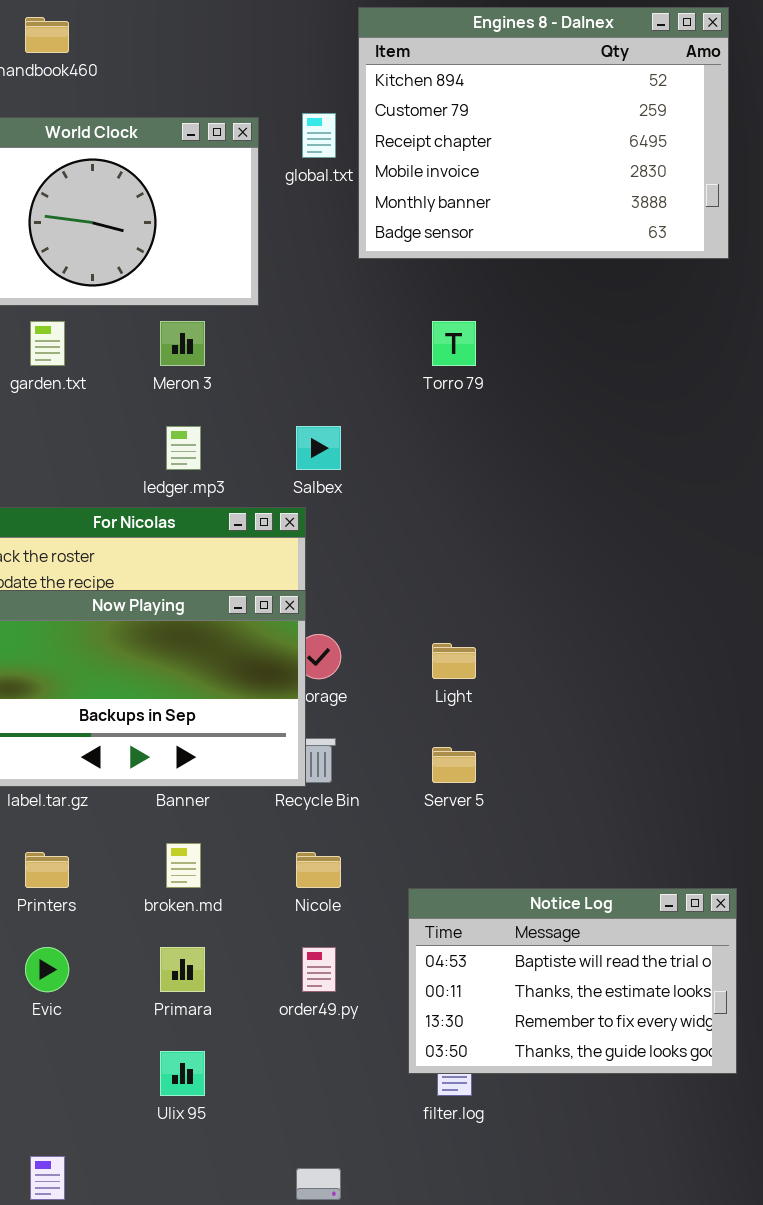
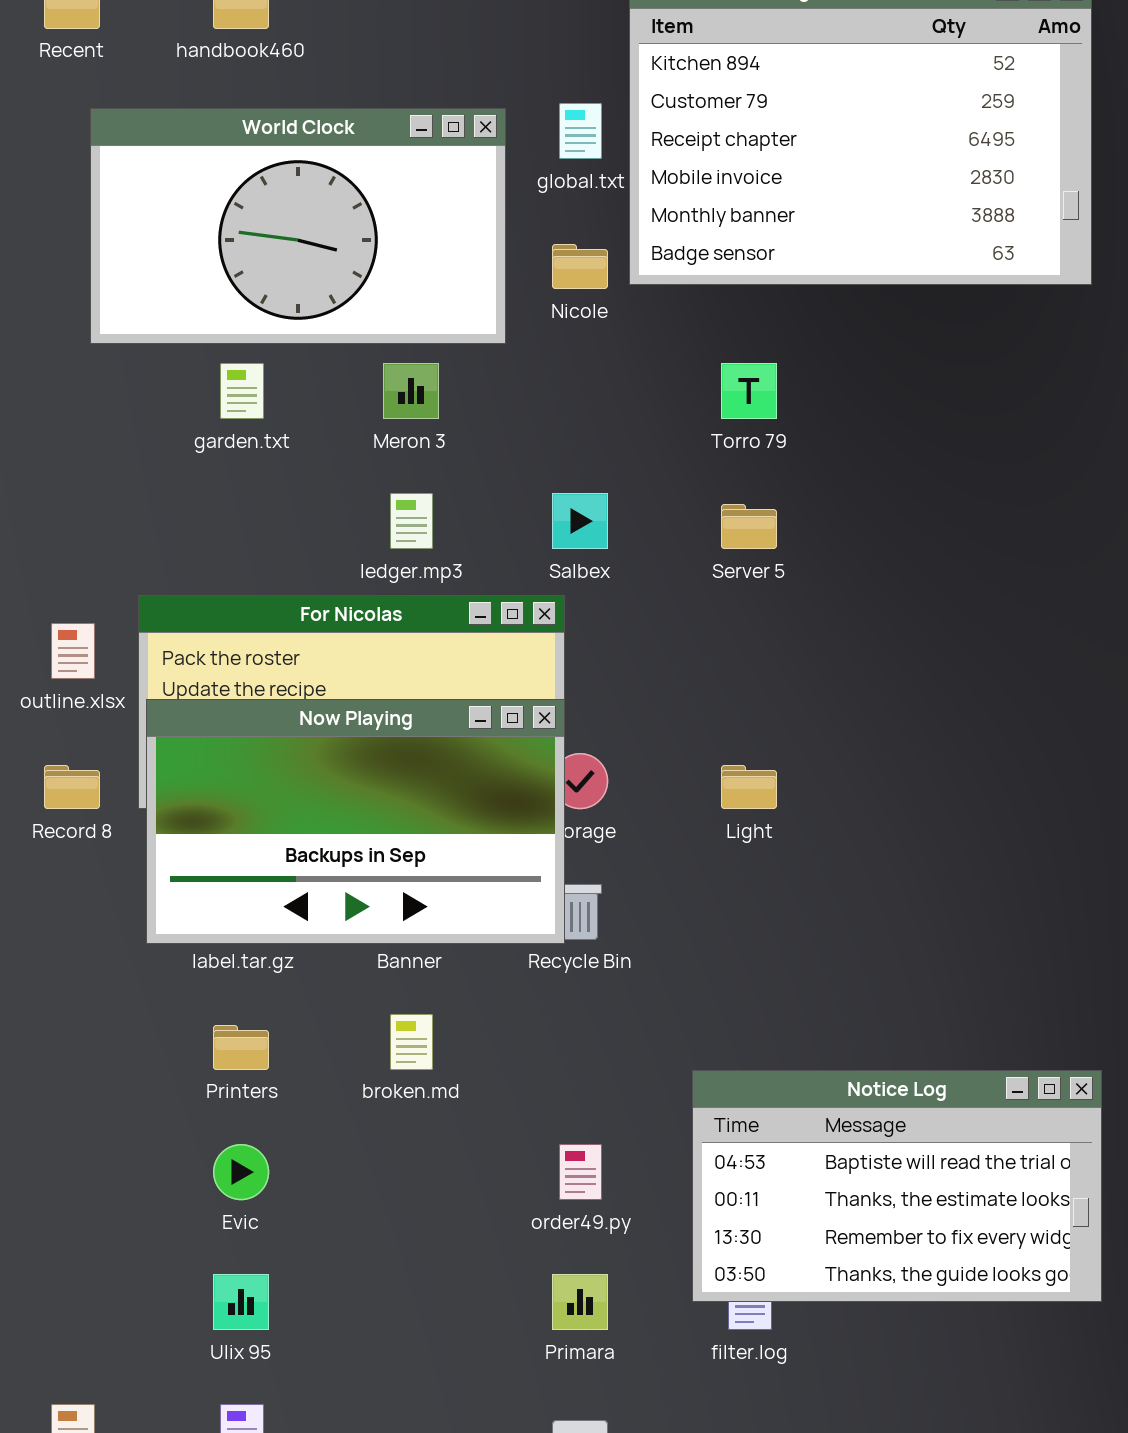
Server 5: [432,747,476,783] -> [721,504,777,549], moved
Nicole: [296,852,341,888] -> [552,244,608,289], moved
Primara: [160,947,205,992] -> [552,1274,608,1330], moved
Ulix 95: [160,1051,205,1096] -> [213,1274,269,1330], moved

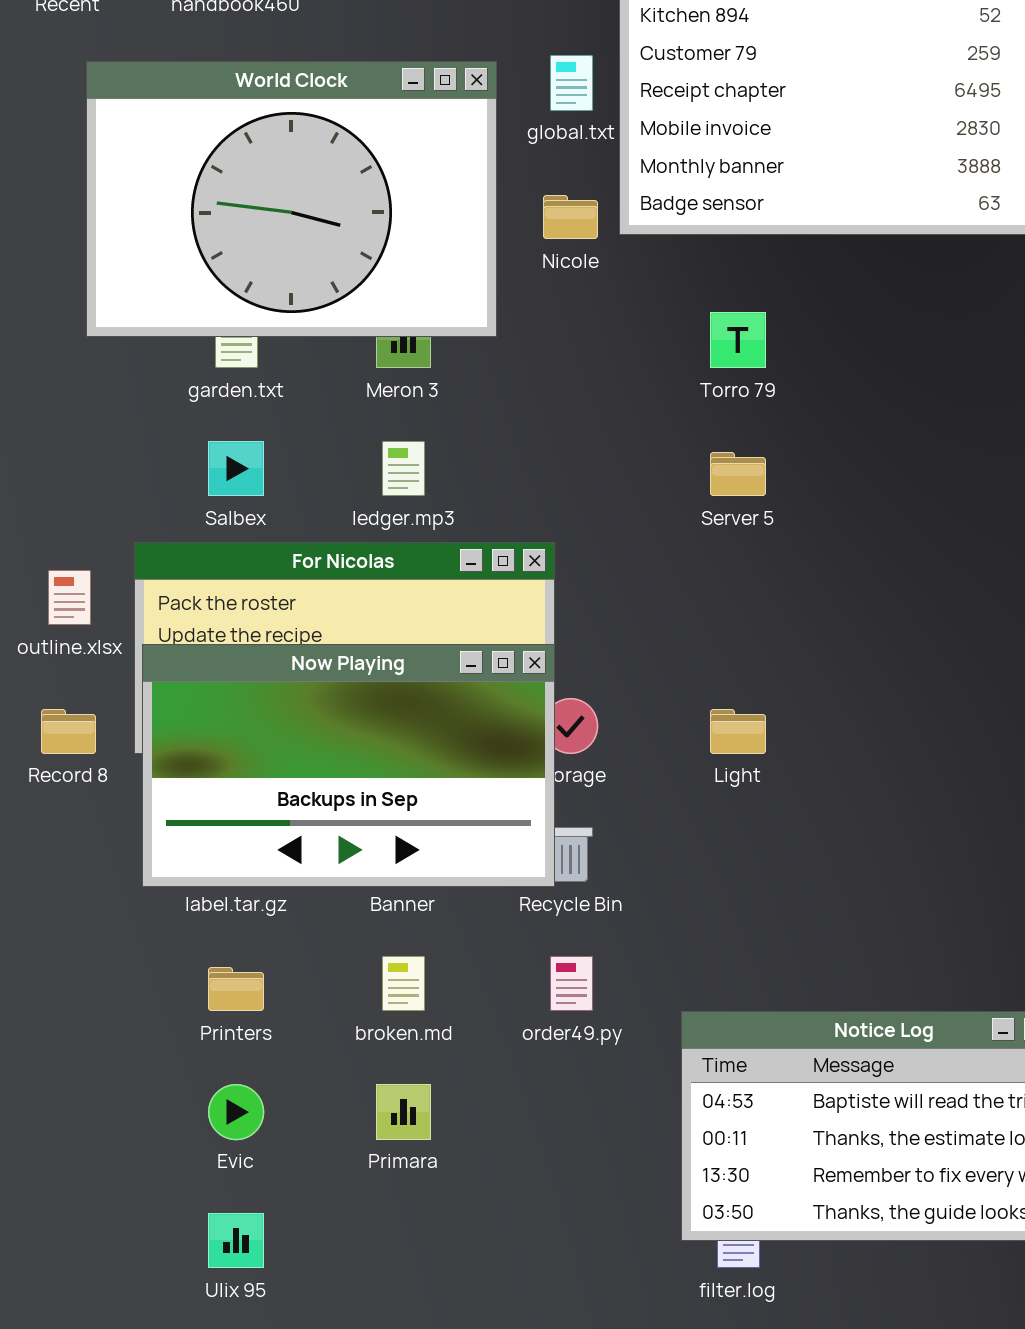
World Clock: [90,108,506,344] -> [86,61,497,337], resized
Salbex: [552,493,608,549] -> [208,441,264,496], moved
order49.py: [559,1144,602,1200] -> [550,956,593,1011], moved
Primara: [552,1274,608,1330] -> [376,1084,431,1140], moved

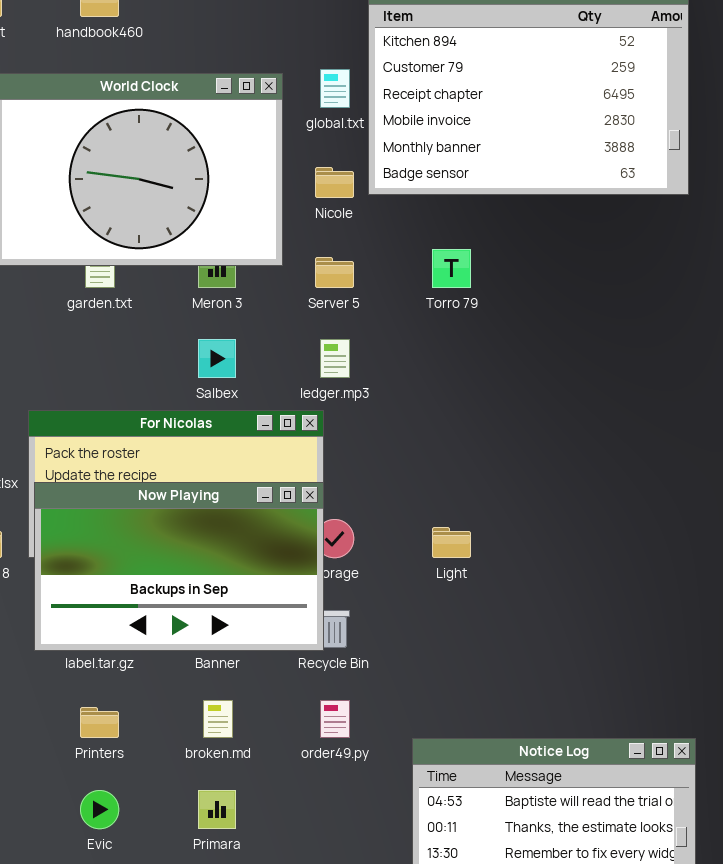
Salbex: [208,441,264,496] -> [198,339,236,378], moved
ledger.mp3: [382,441,425,496] -> [320,339,350,378], moved
Server 5: [710,452,766,496] -> [315,257,354,288], moved

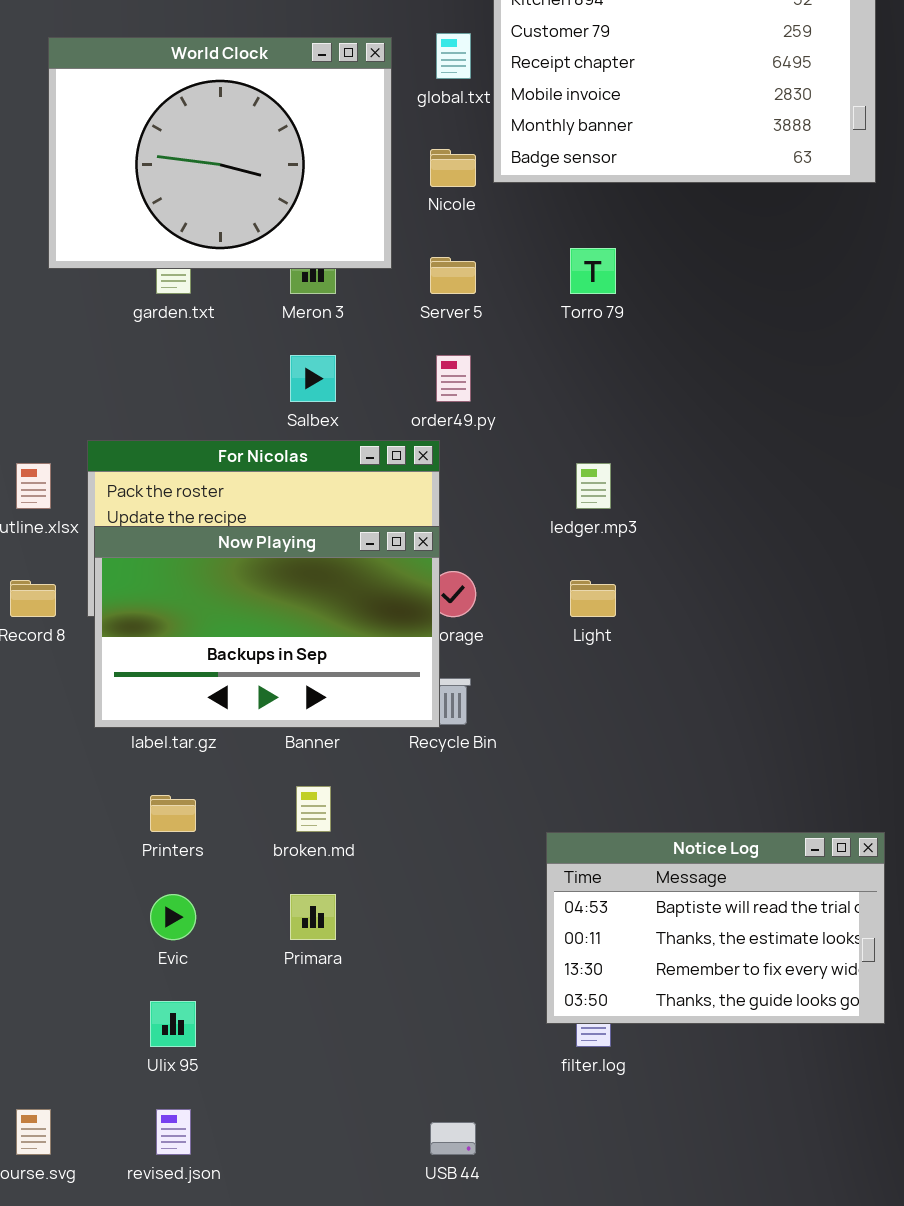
ledger.mp3: [320,339,350,378] -> [576,463,611,509], moved
order49.py: [320,700,350,738] -> [436,355,471,402], moved

